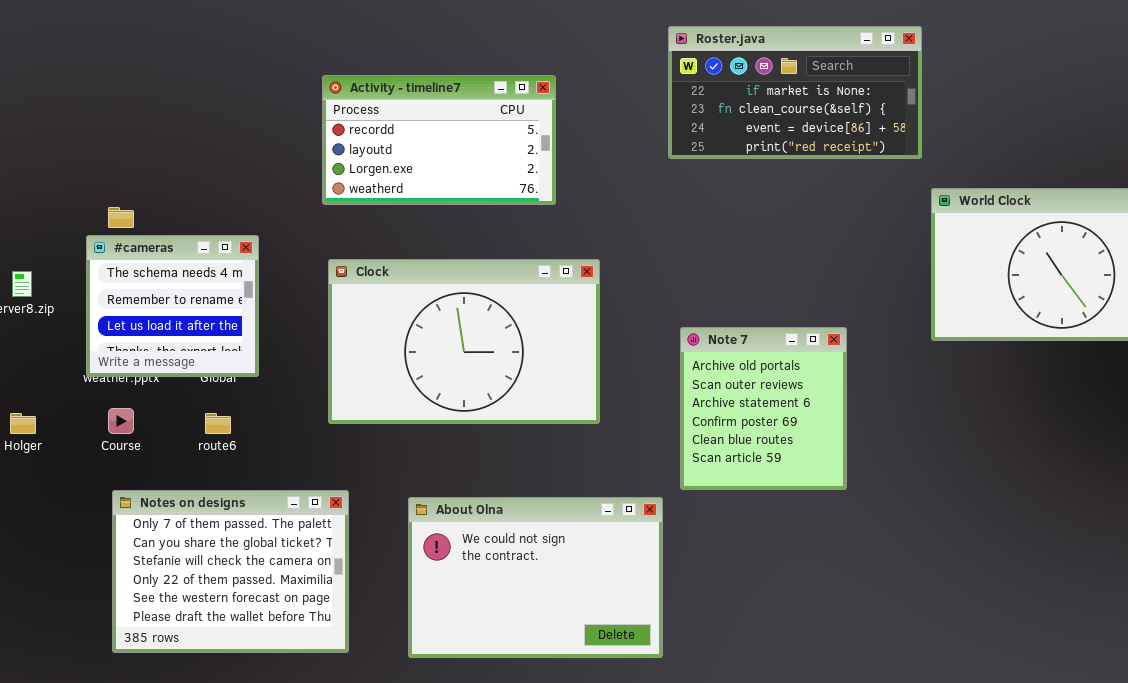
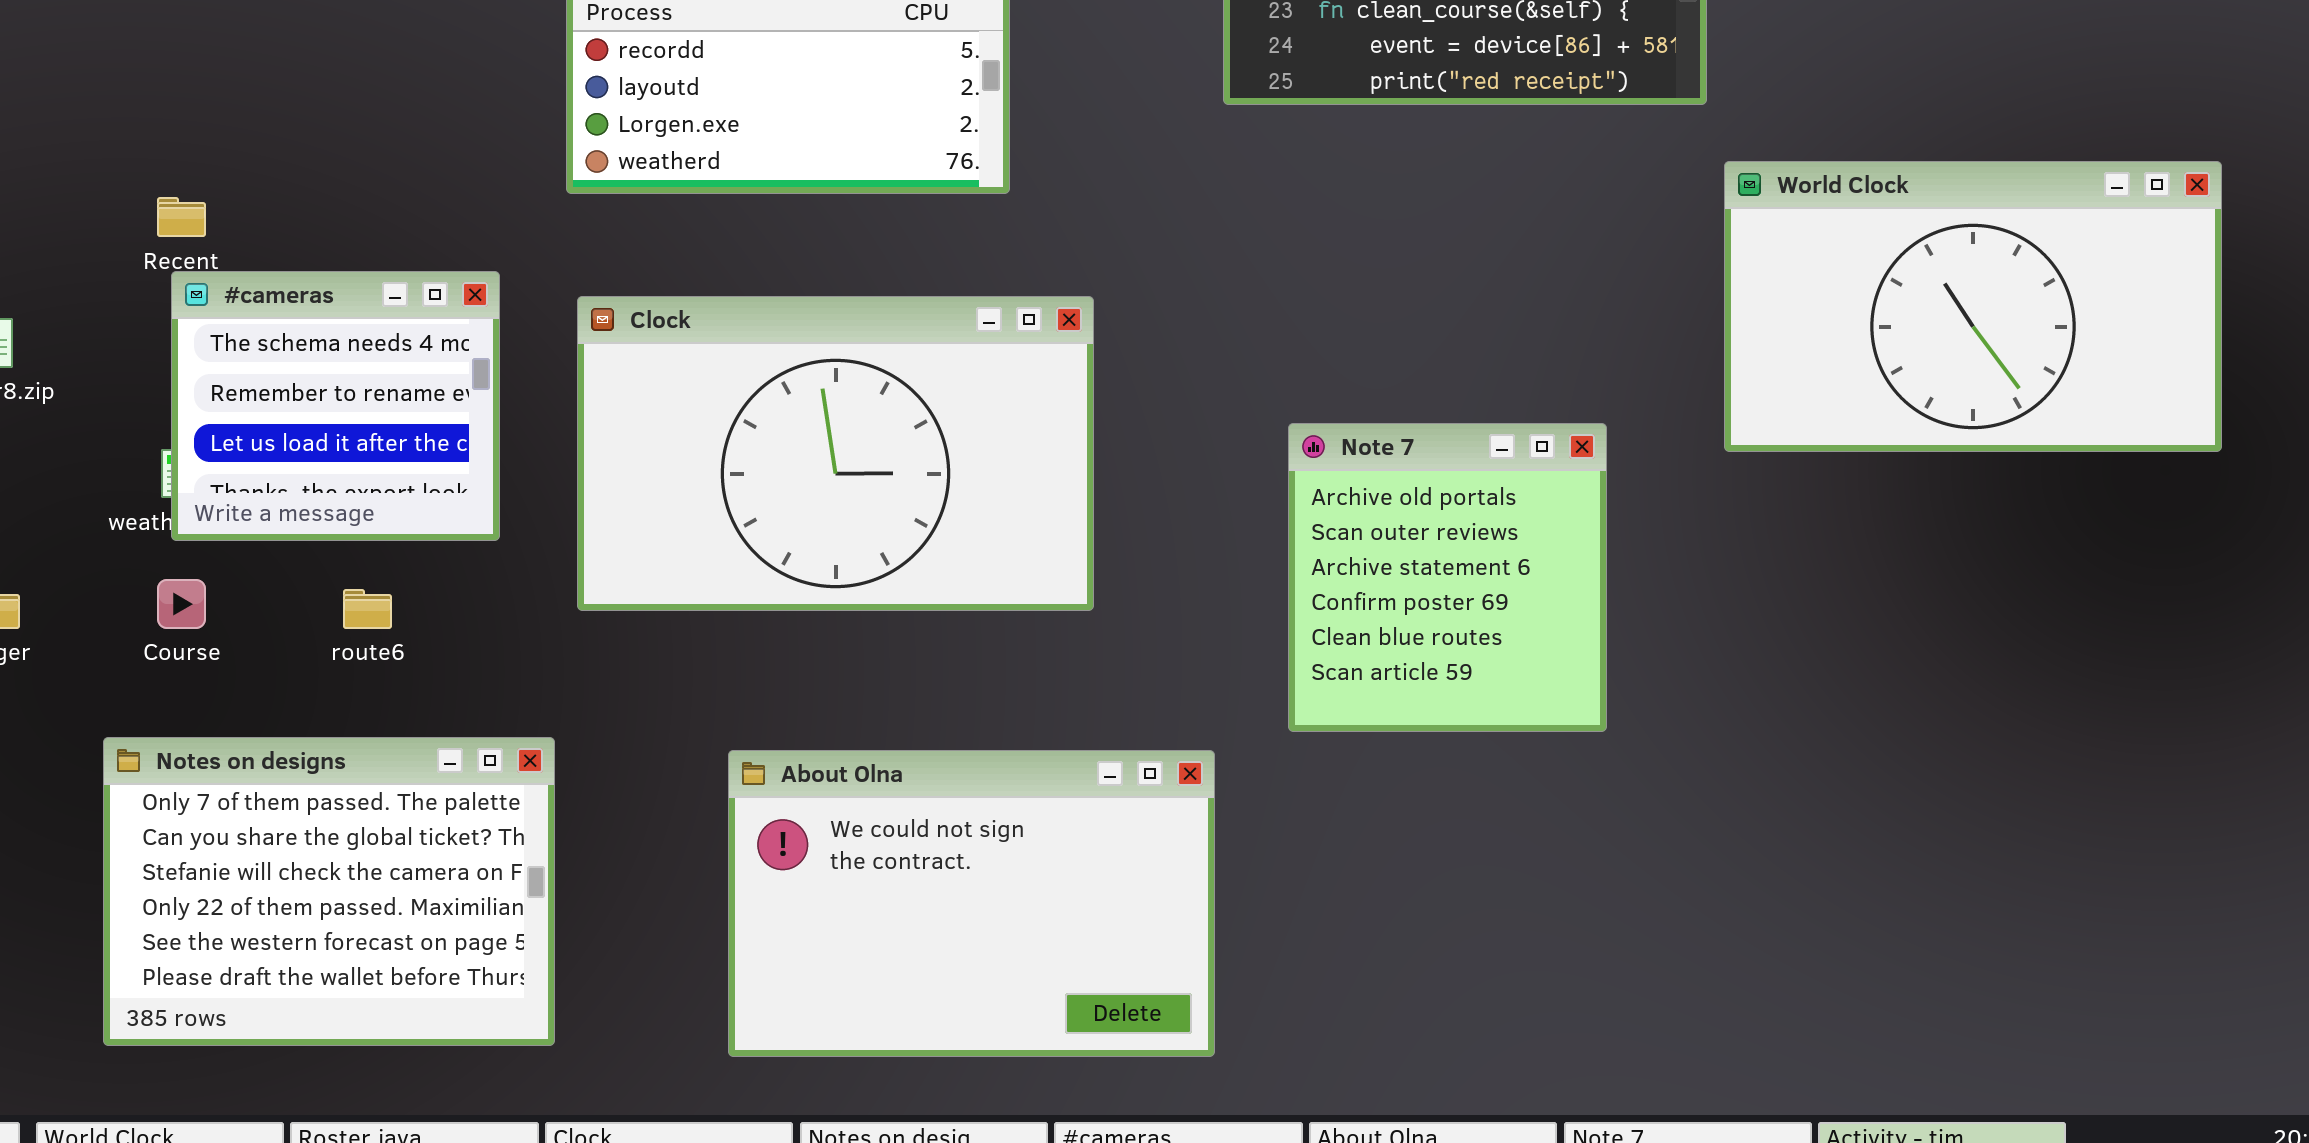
#cameras: [86,235,259,377] -> [171,271,500,541], moved
Note 7: [680,327,847,490] -> [1288,423,1607,732], moved
Notes on designs: [112,490,349,653] -> [103,737,555,1046], moved

